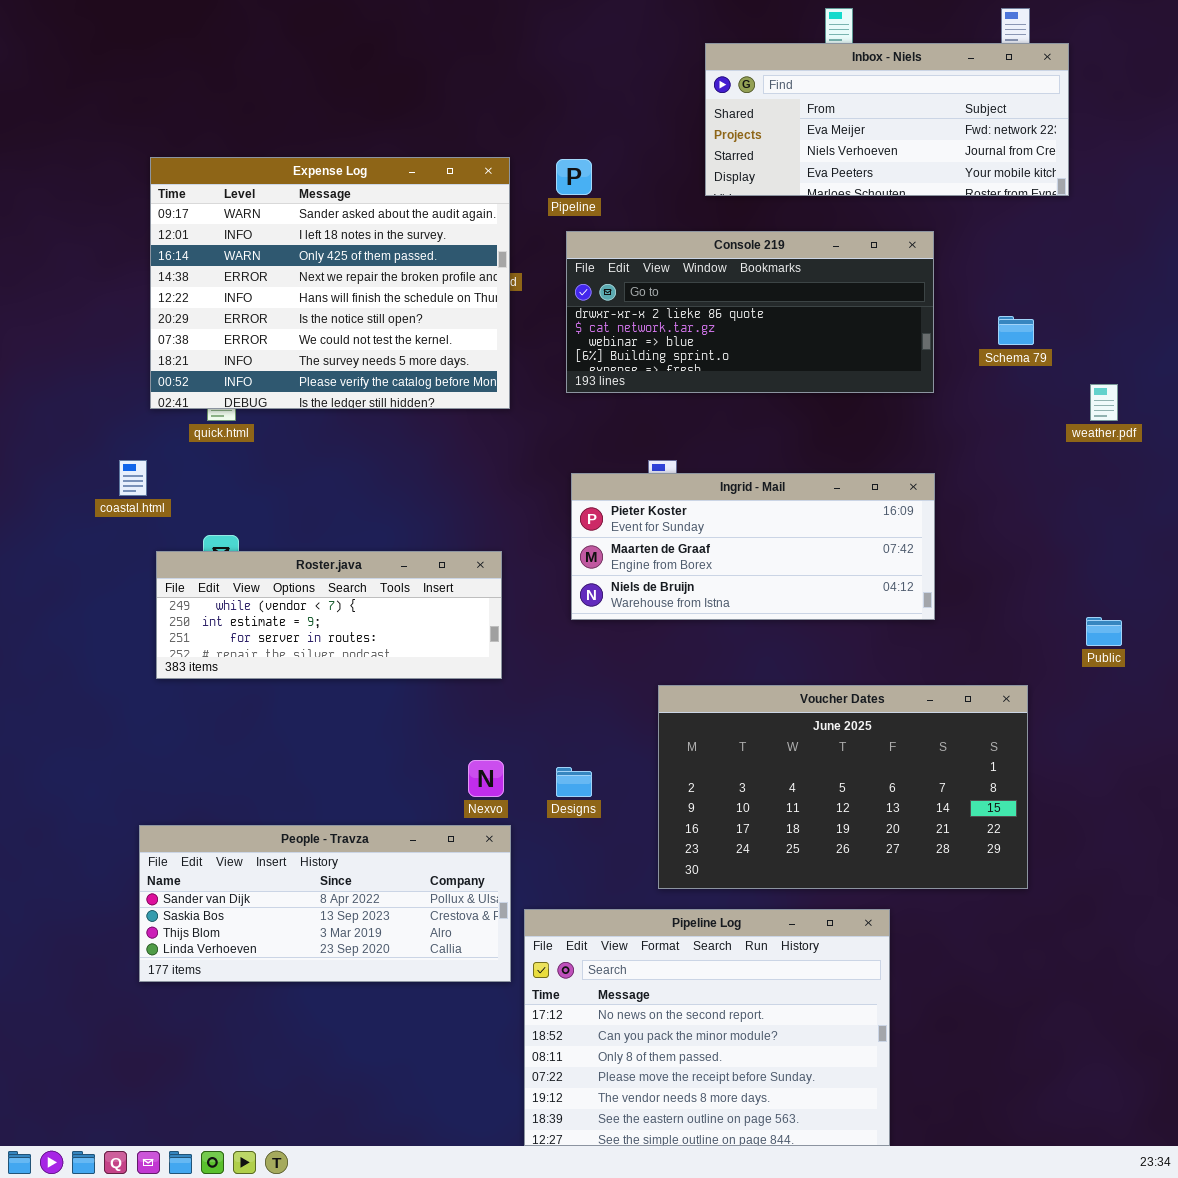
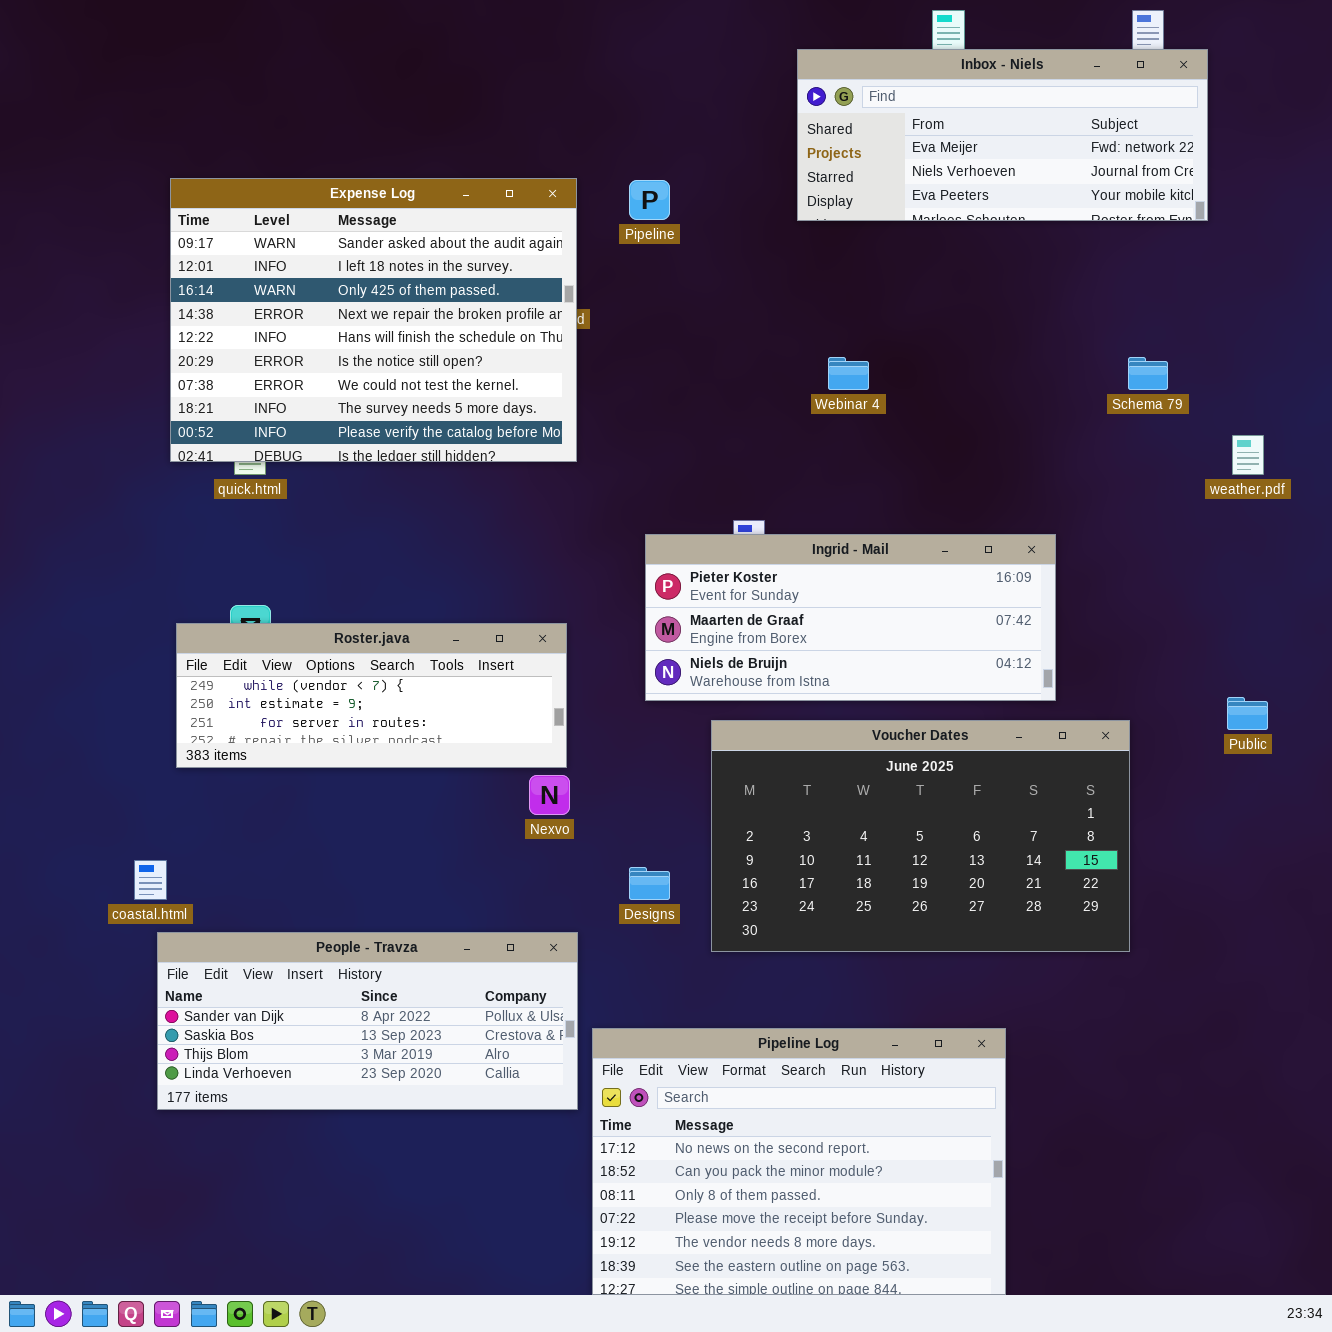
Console 219: [566,231,934,393] -> none, closed
coastal.html: [119,460,147,496] -> [134,860,167,900], moved
Voucher Dates: [658,685,1028,889] -> [711,720,1130,952], moved
Nexvo: [468,760,504,797] -> [529,775,570,815], moved

